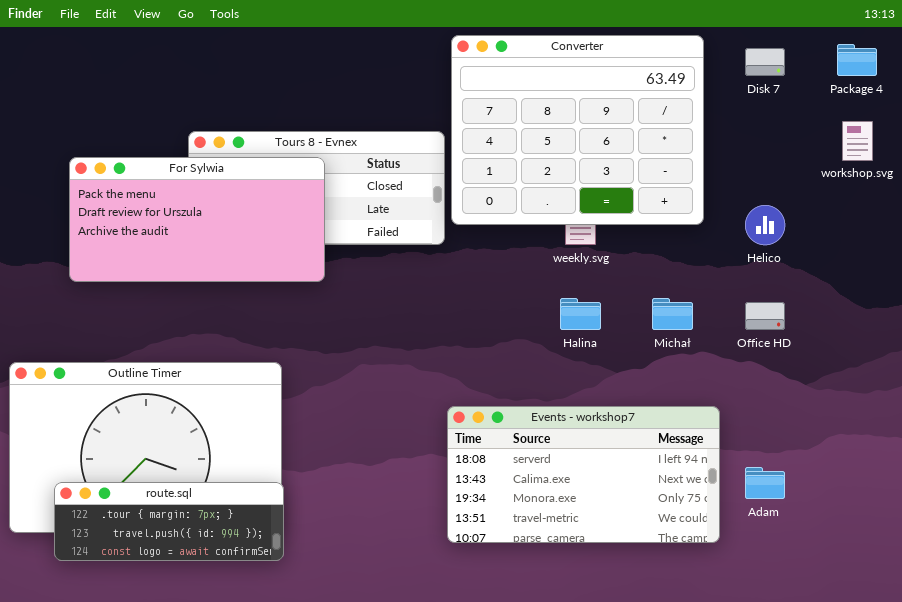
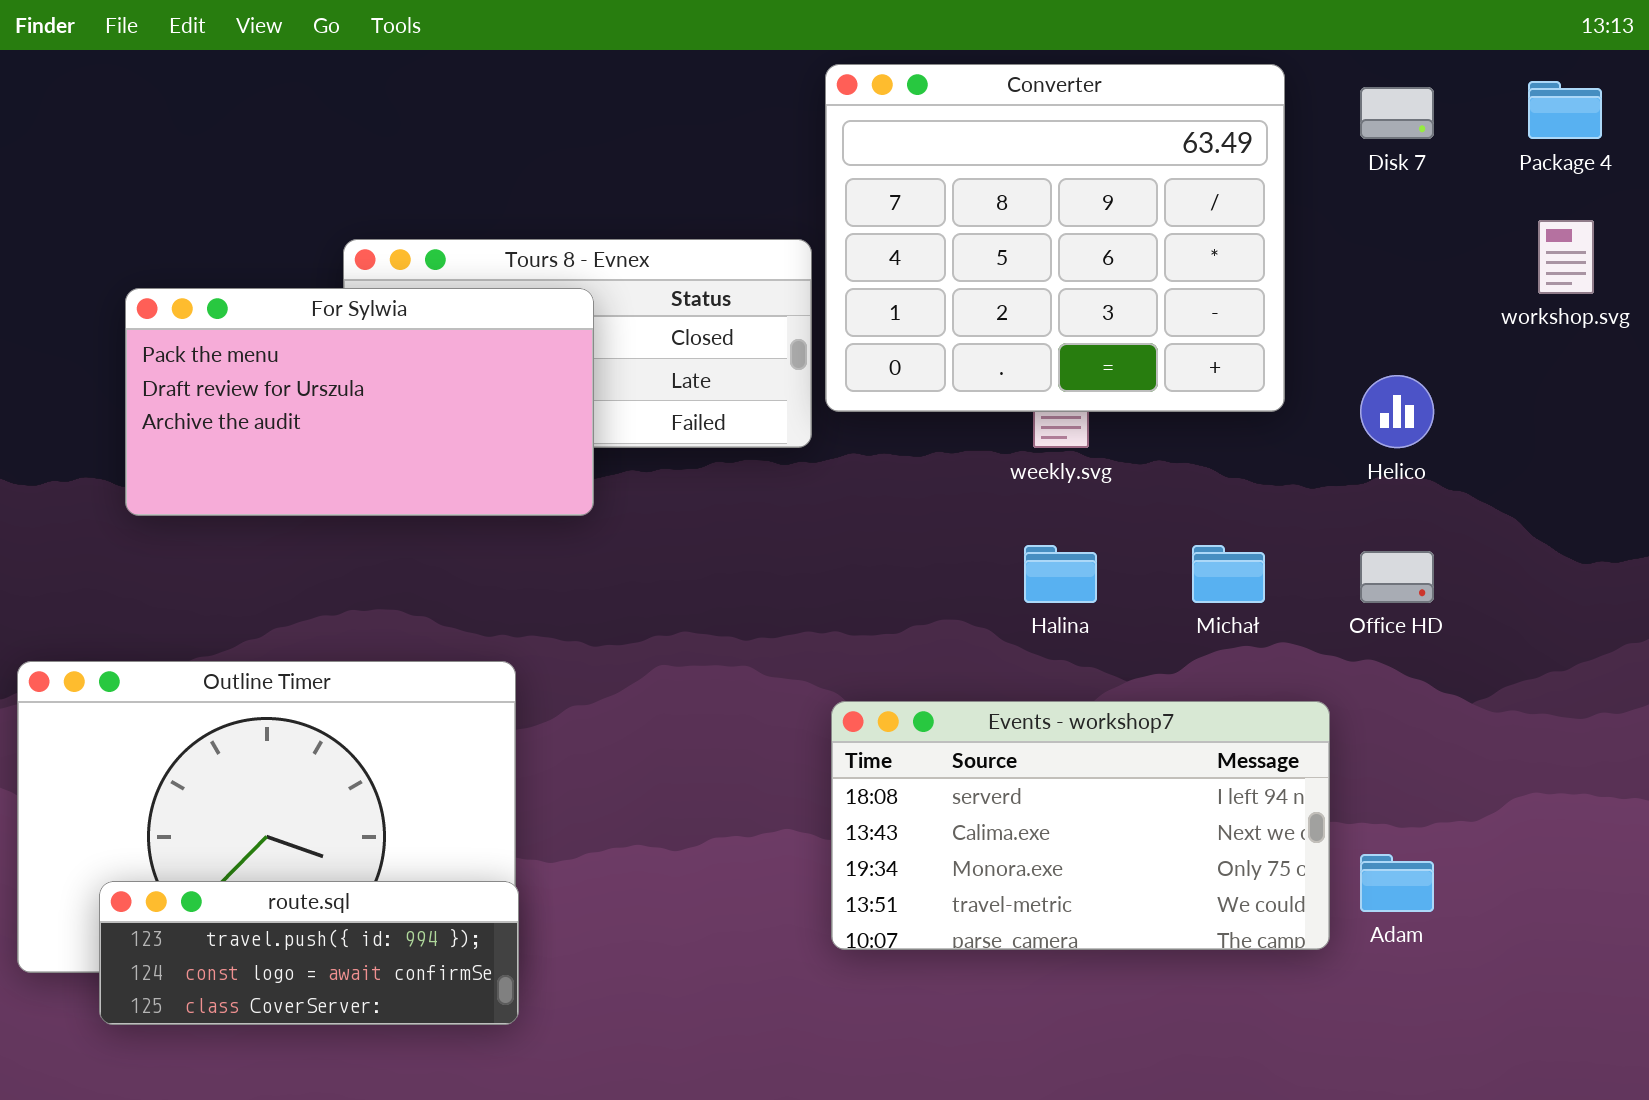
Events - workshop7: [447,406,720,543] -> [831,701,1330,950], moved
route.sql: [54,482,284,561] -> [99,881,519,1025], scrolled down 1 row

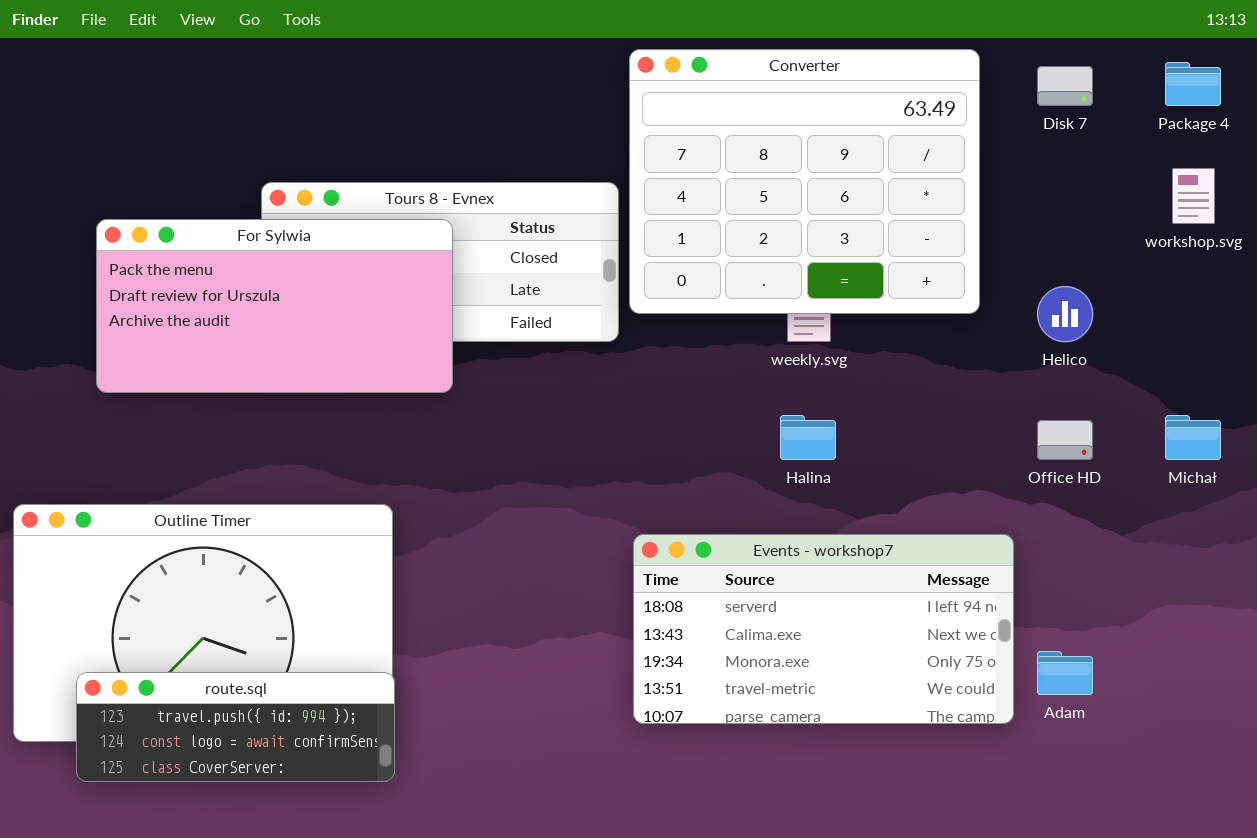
Michał: [1192,545,1265,603] -> [1165,415,1221,460], moved

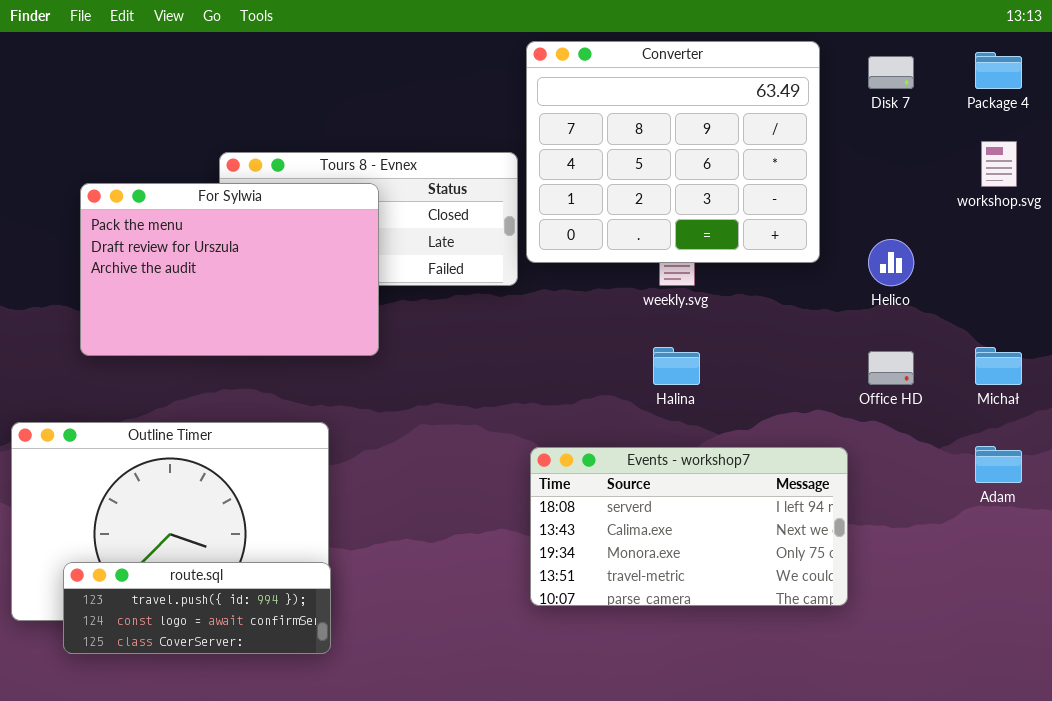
For Sylwia: [96,219,453,393] -> [80,183,379,356], resized
Adam: [1037,651,1093,695] -> [975,446,1022,483], moved

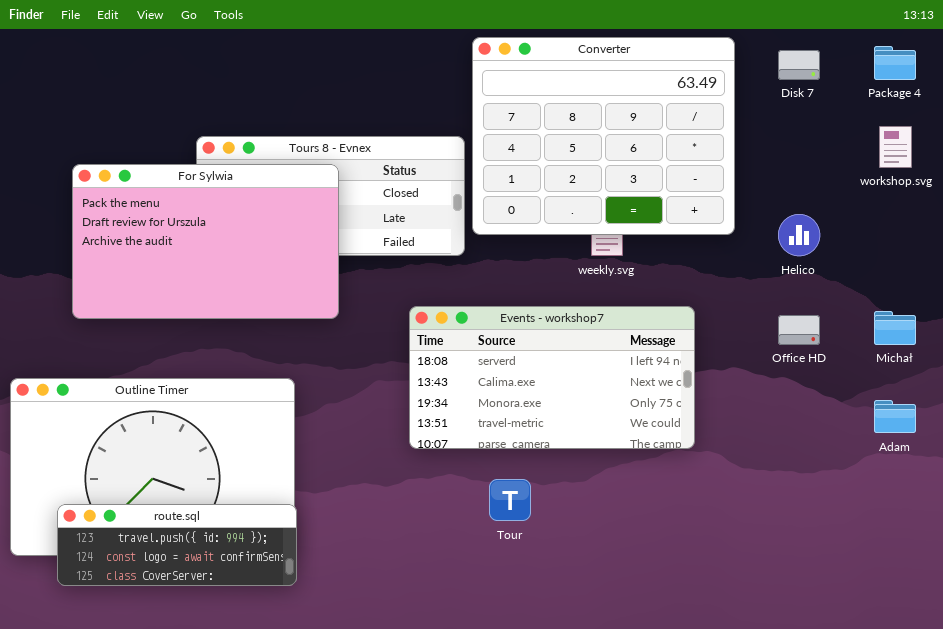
Events - workshop7: [530,447,848,606] -> [409,306,695,449], moved

